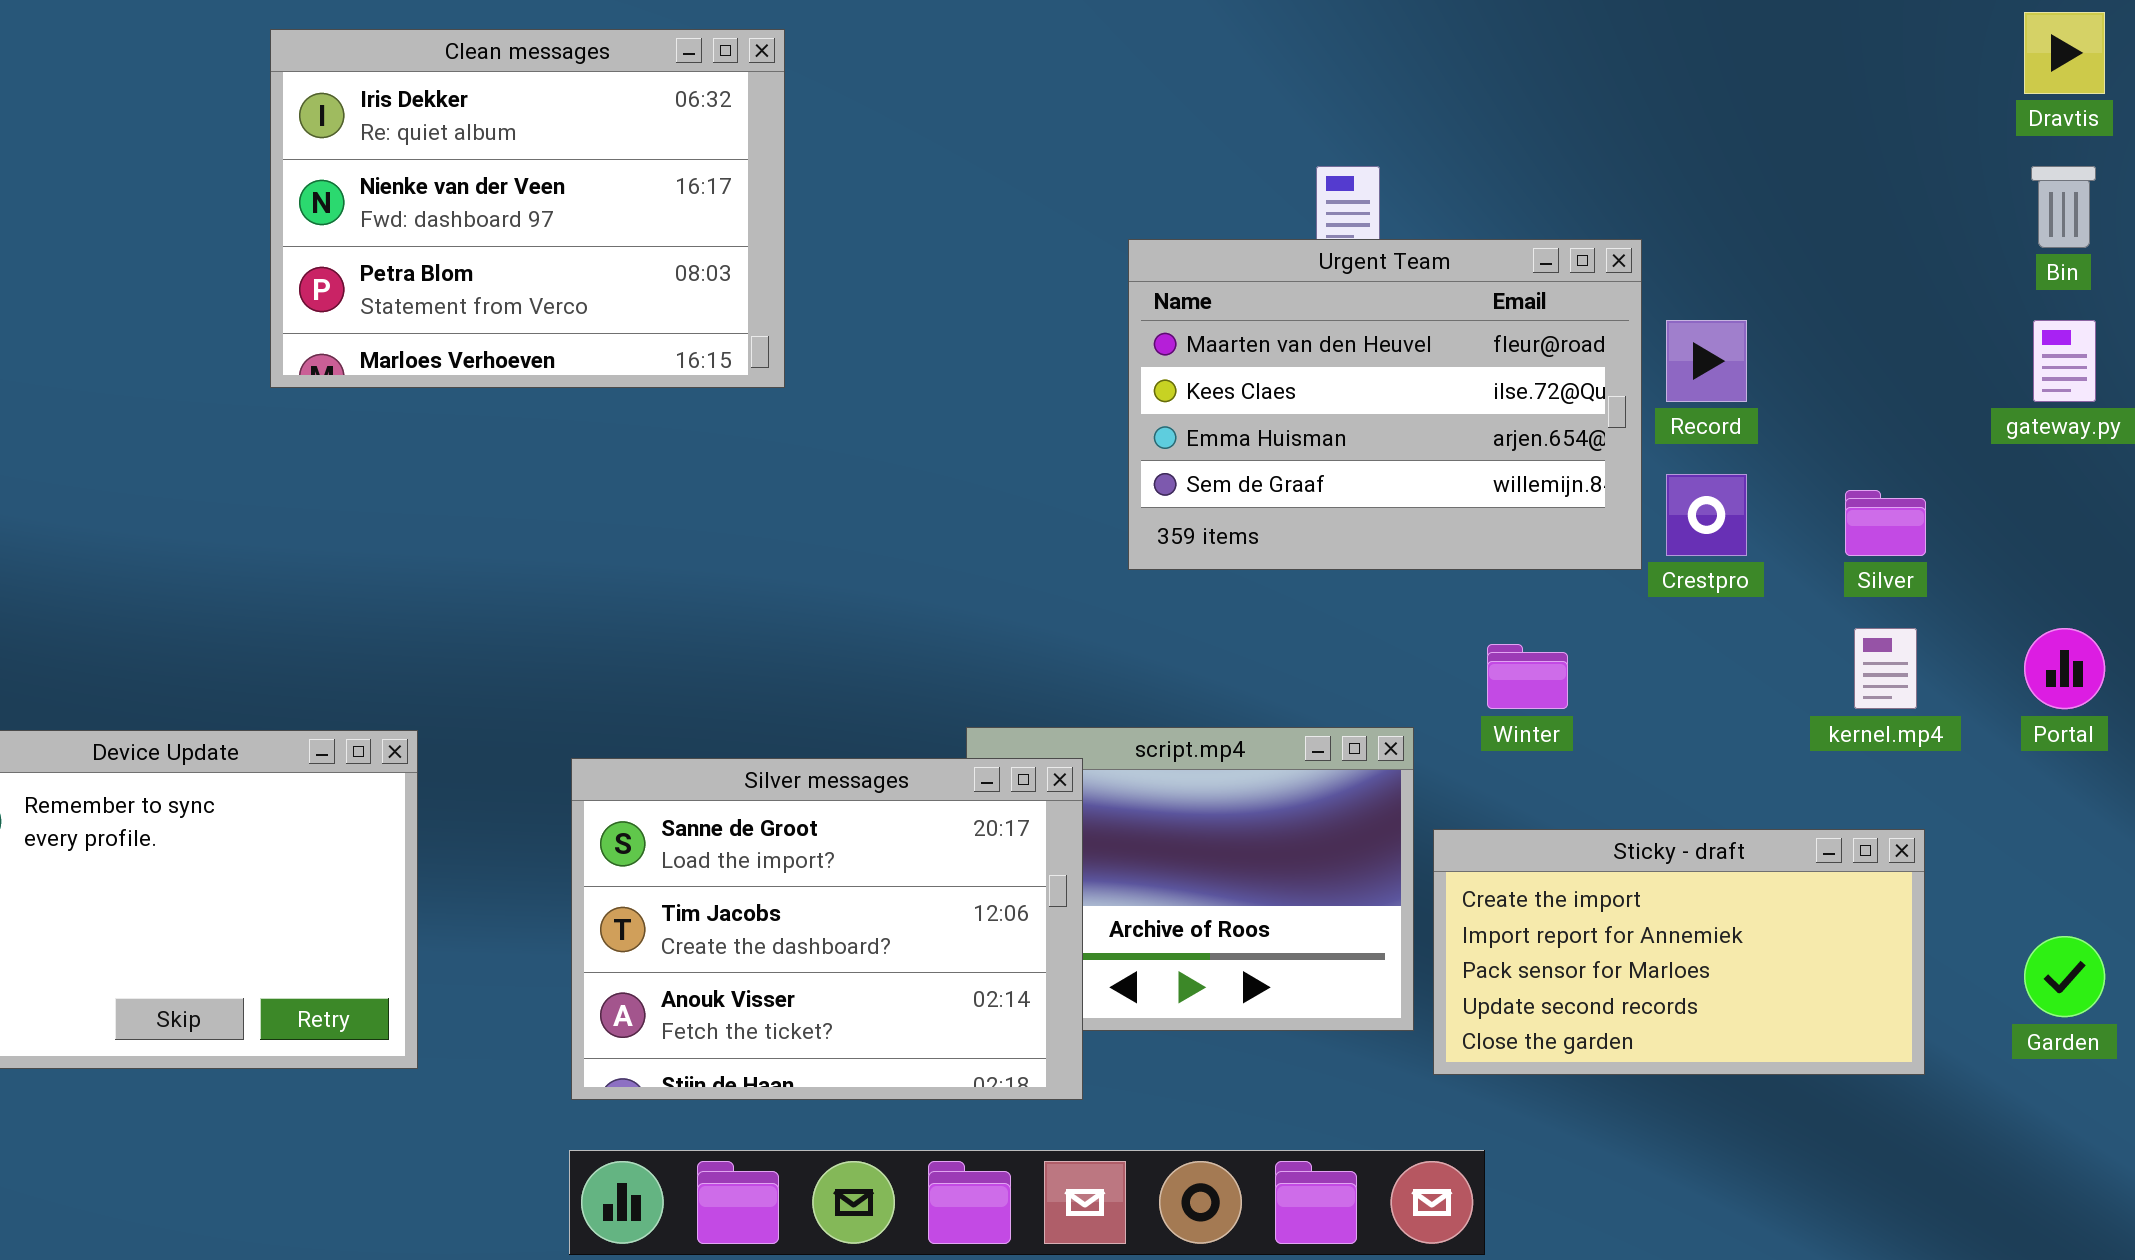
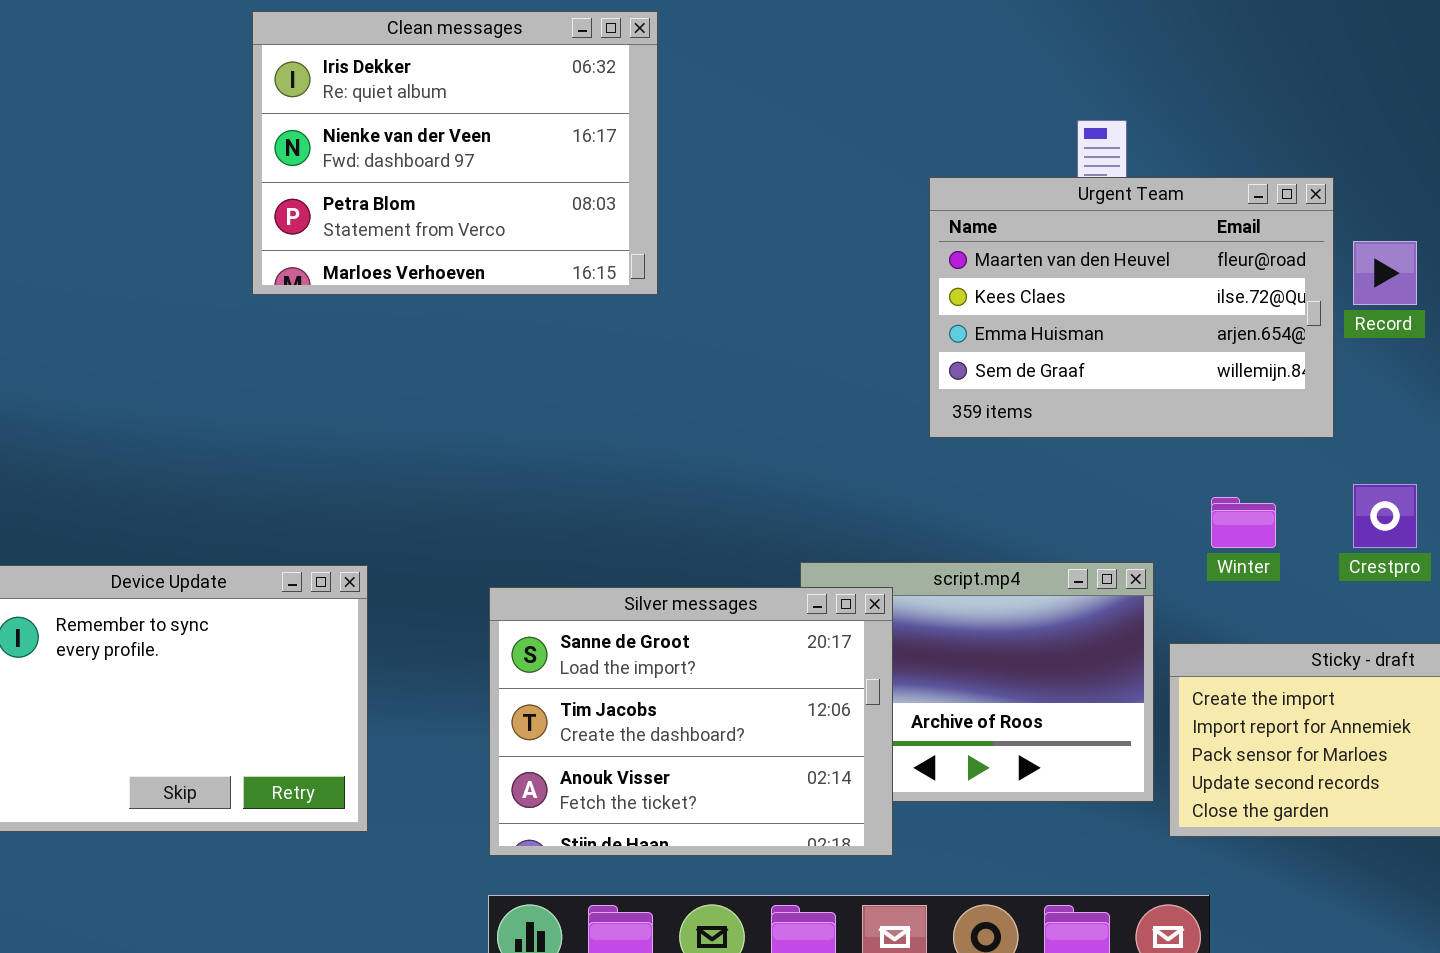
Crestpro: [1666,474,1747,556] -> [1353,484,1417,548], moved

